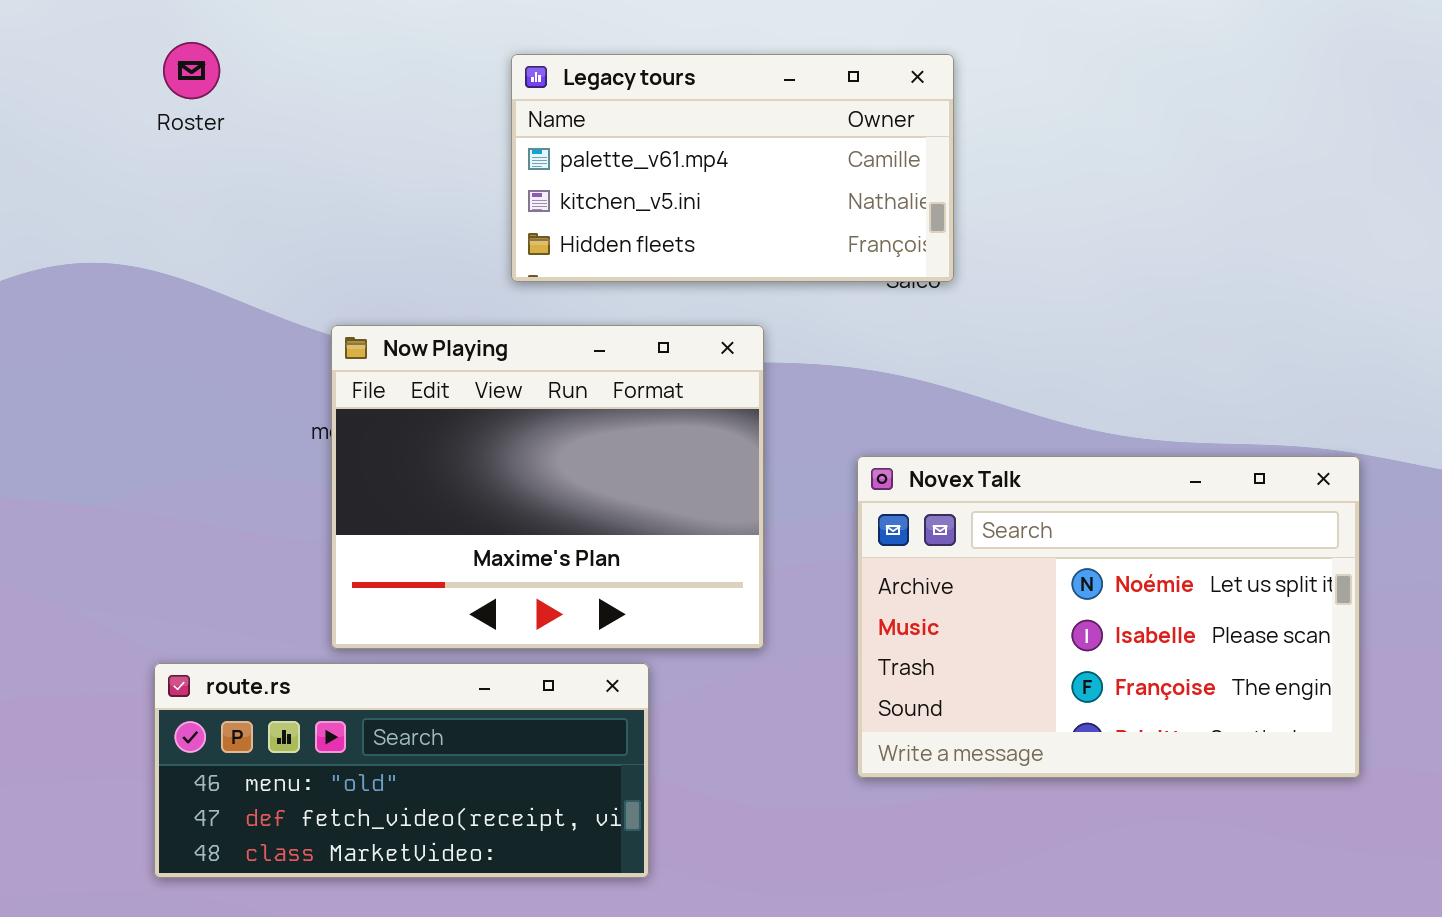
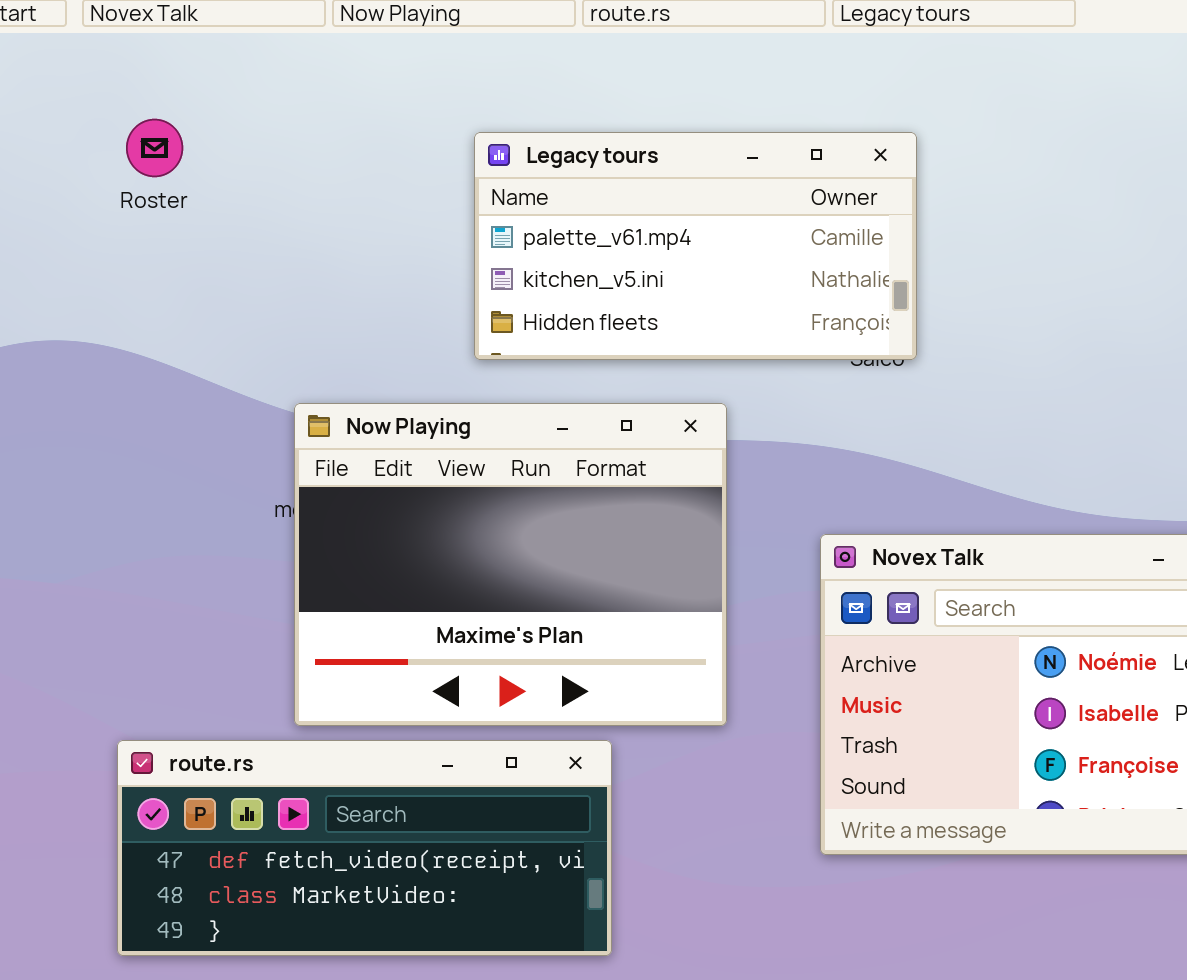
route.rs: [154,663,649,878] -> [117,740,612,956], scrolled down 1 row

